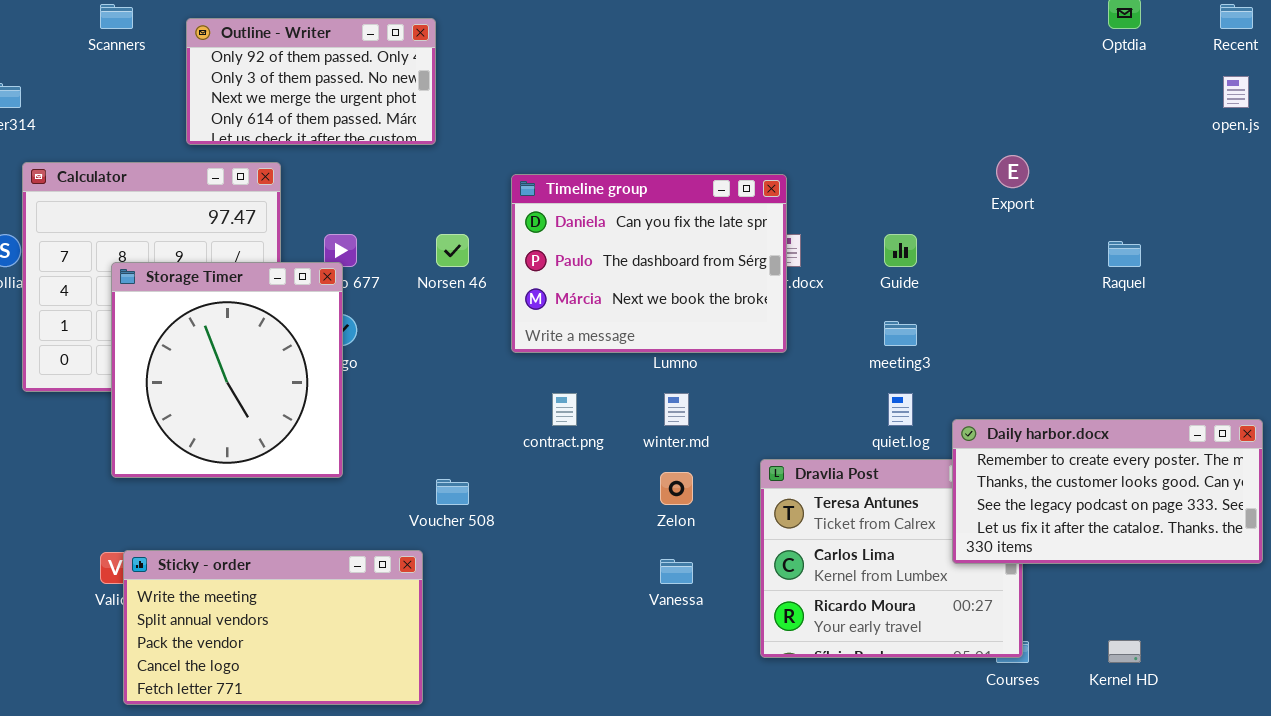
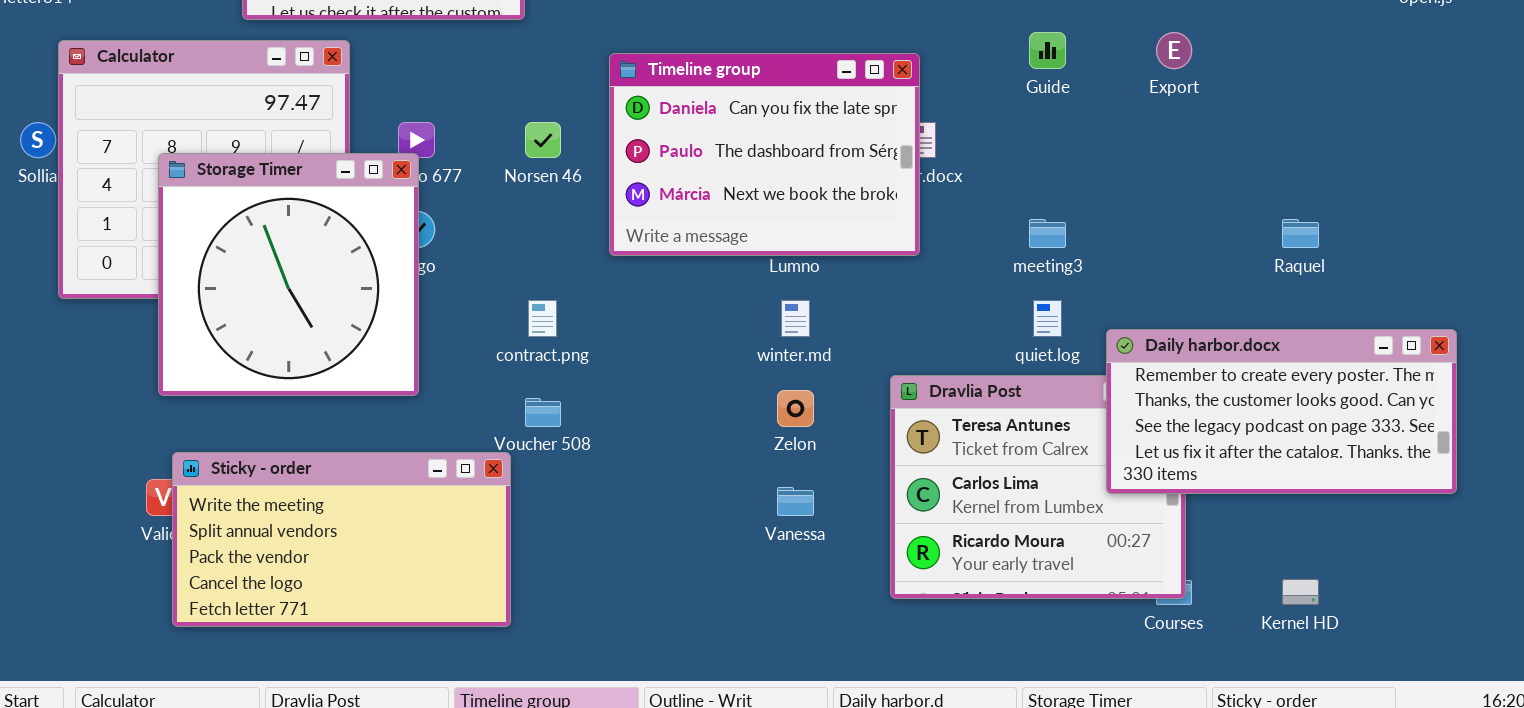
Guide: [884,234,917,267] -> [1029,32,1066,69], moved
Raquel: [1108,241,1141,267] -> [1282,219,1319,248], moved
contract.png: [552,393,577,426] -> [528,300,557,337], moved
Sticky - order: [123,550,423,705] -> [172,452,511,627], moved

